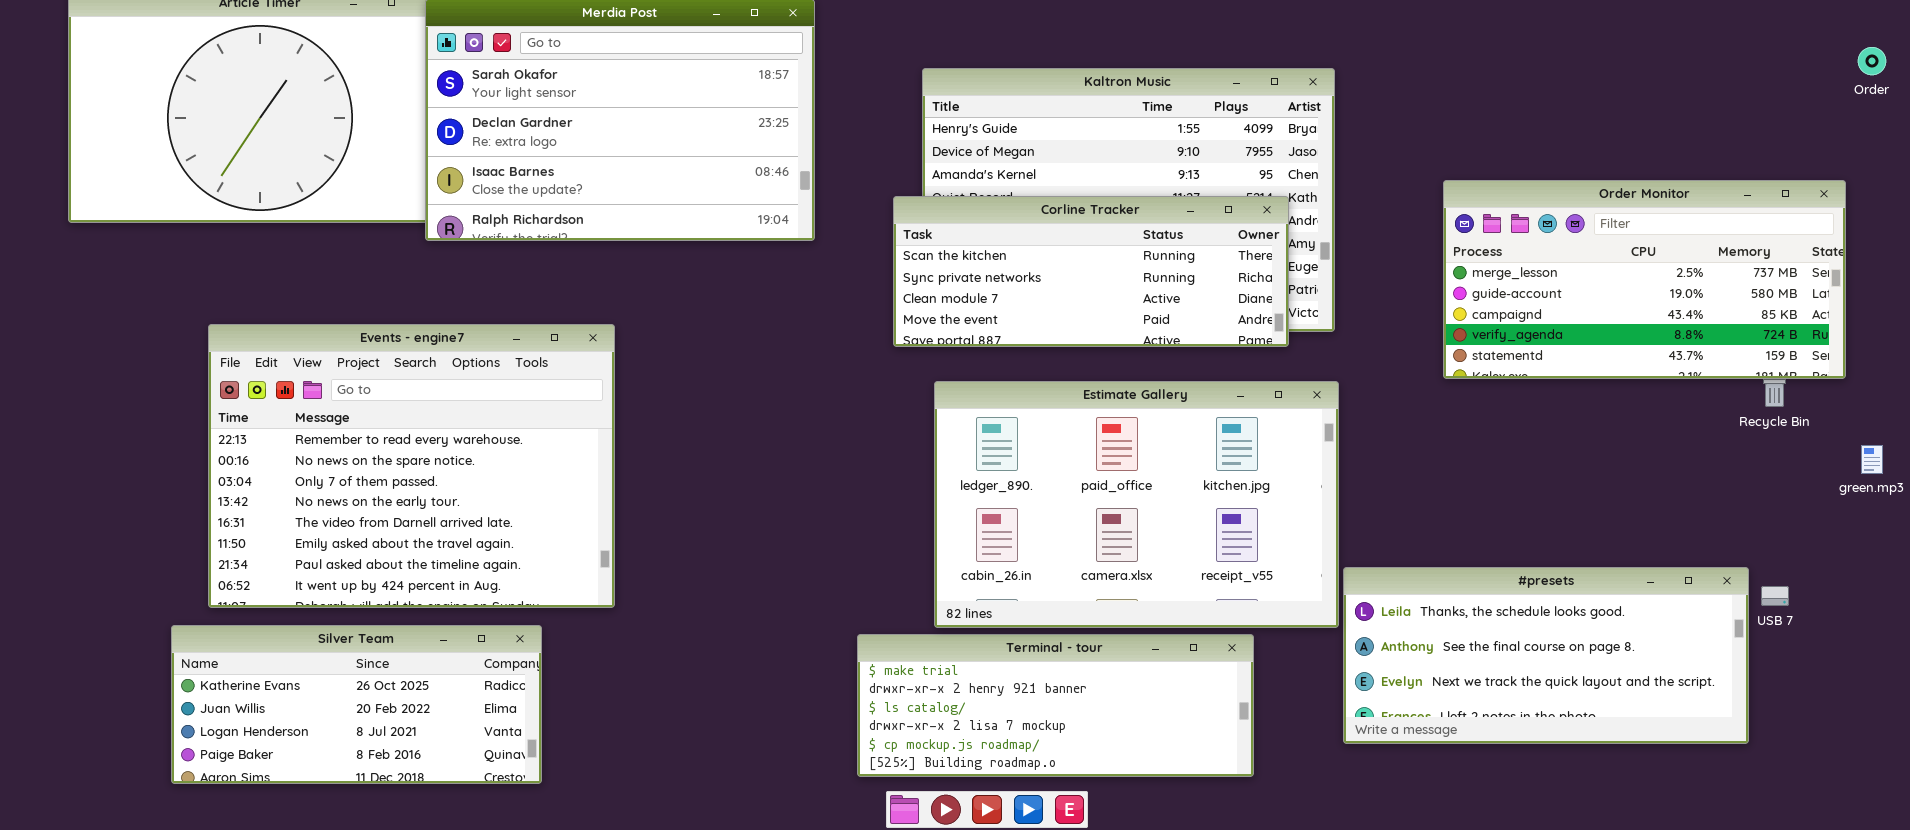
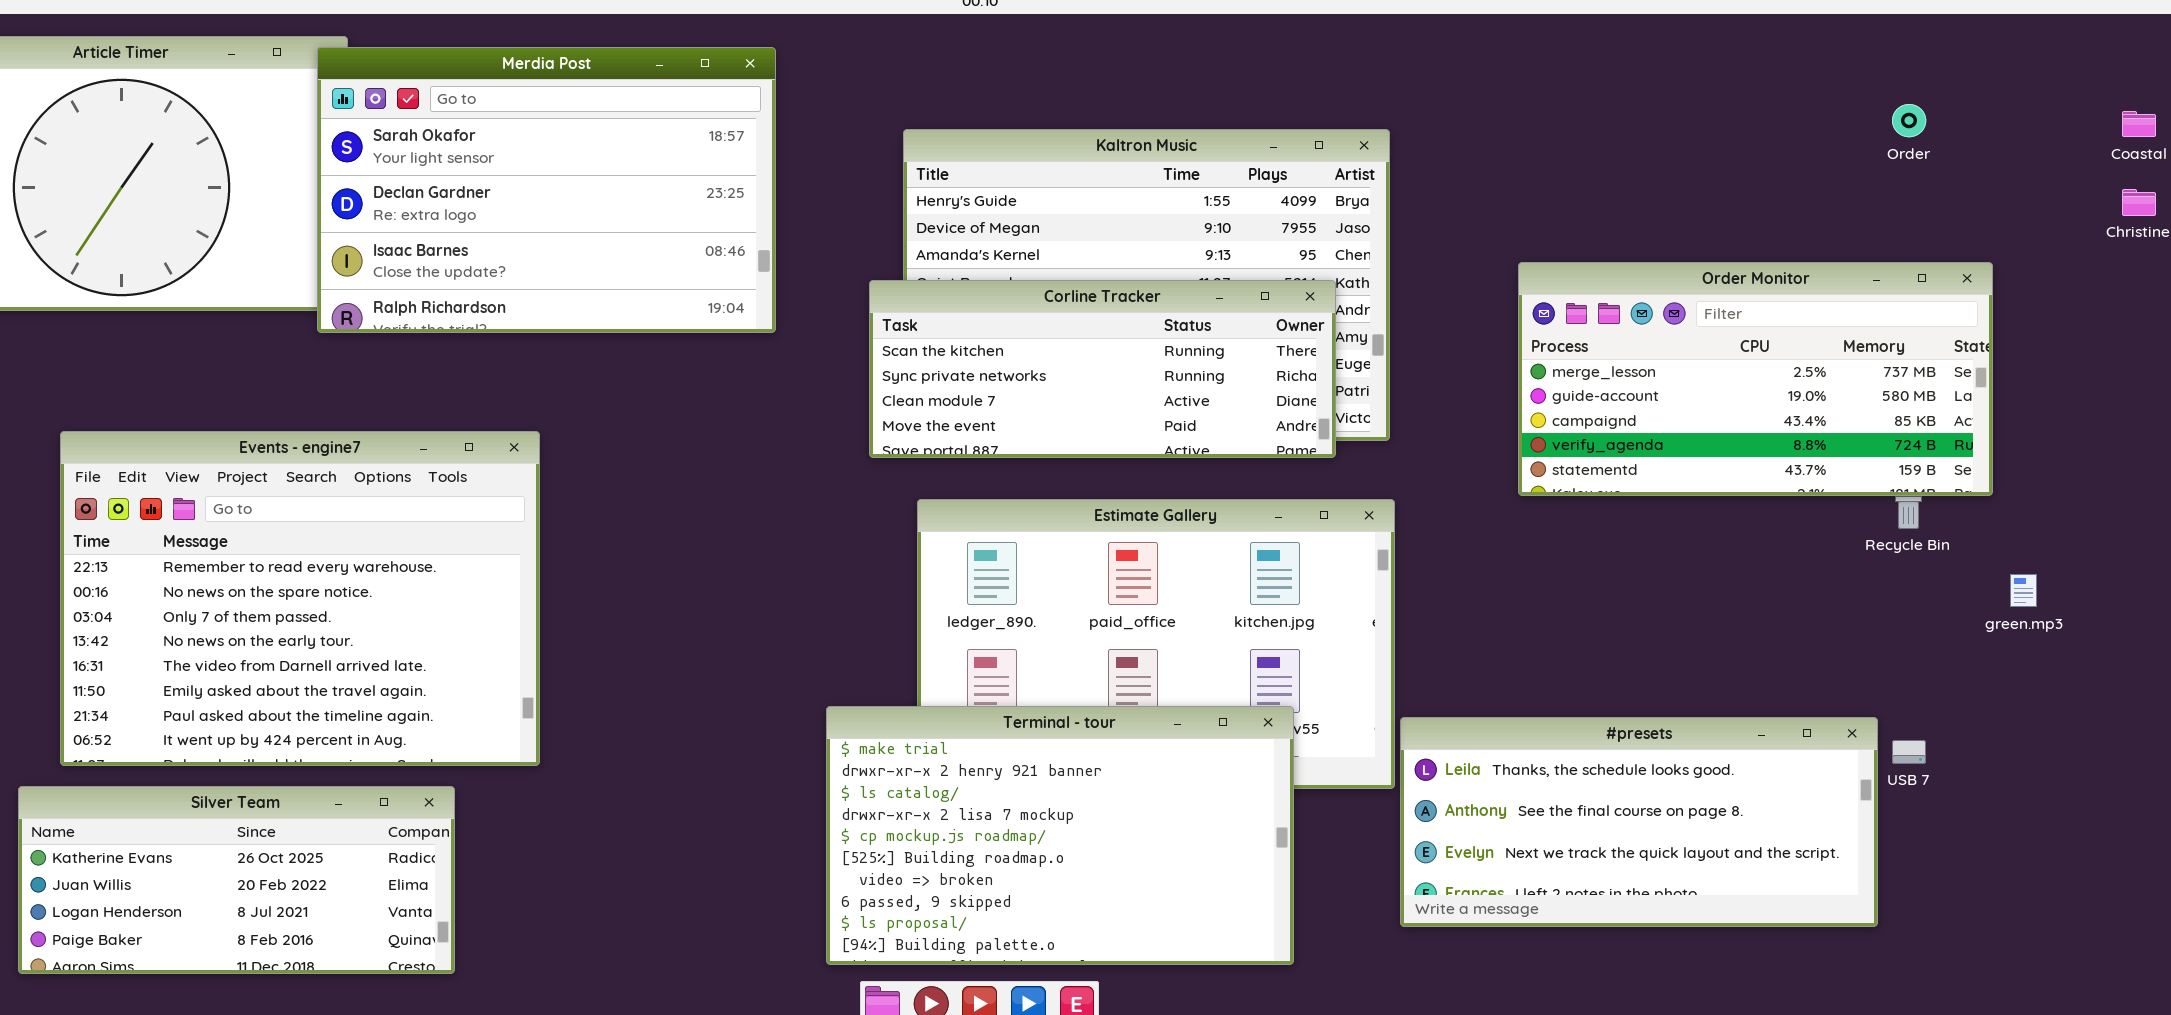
Order: [1858,47,1886,75] -> [1892,104,1926,137], moved
Terminal - tour: [857,634,1254,777] -> [826,706,1294,965], resized

